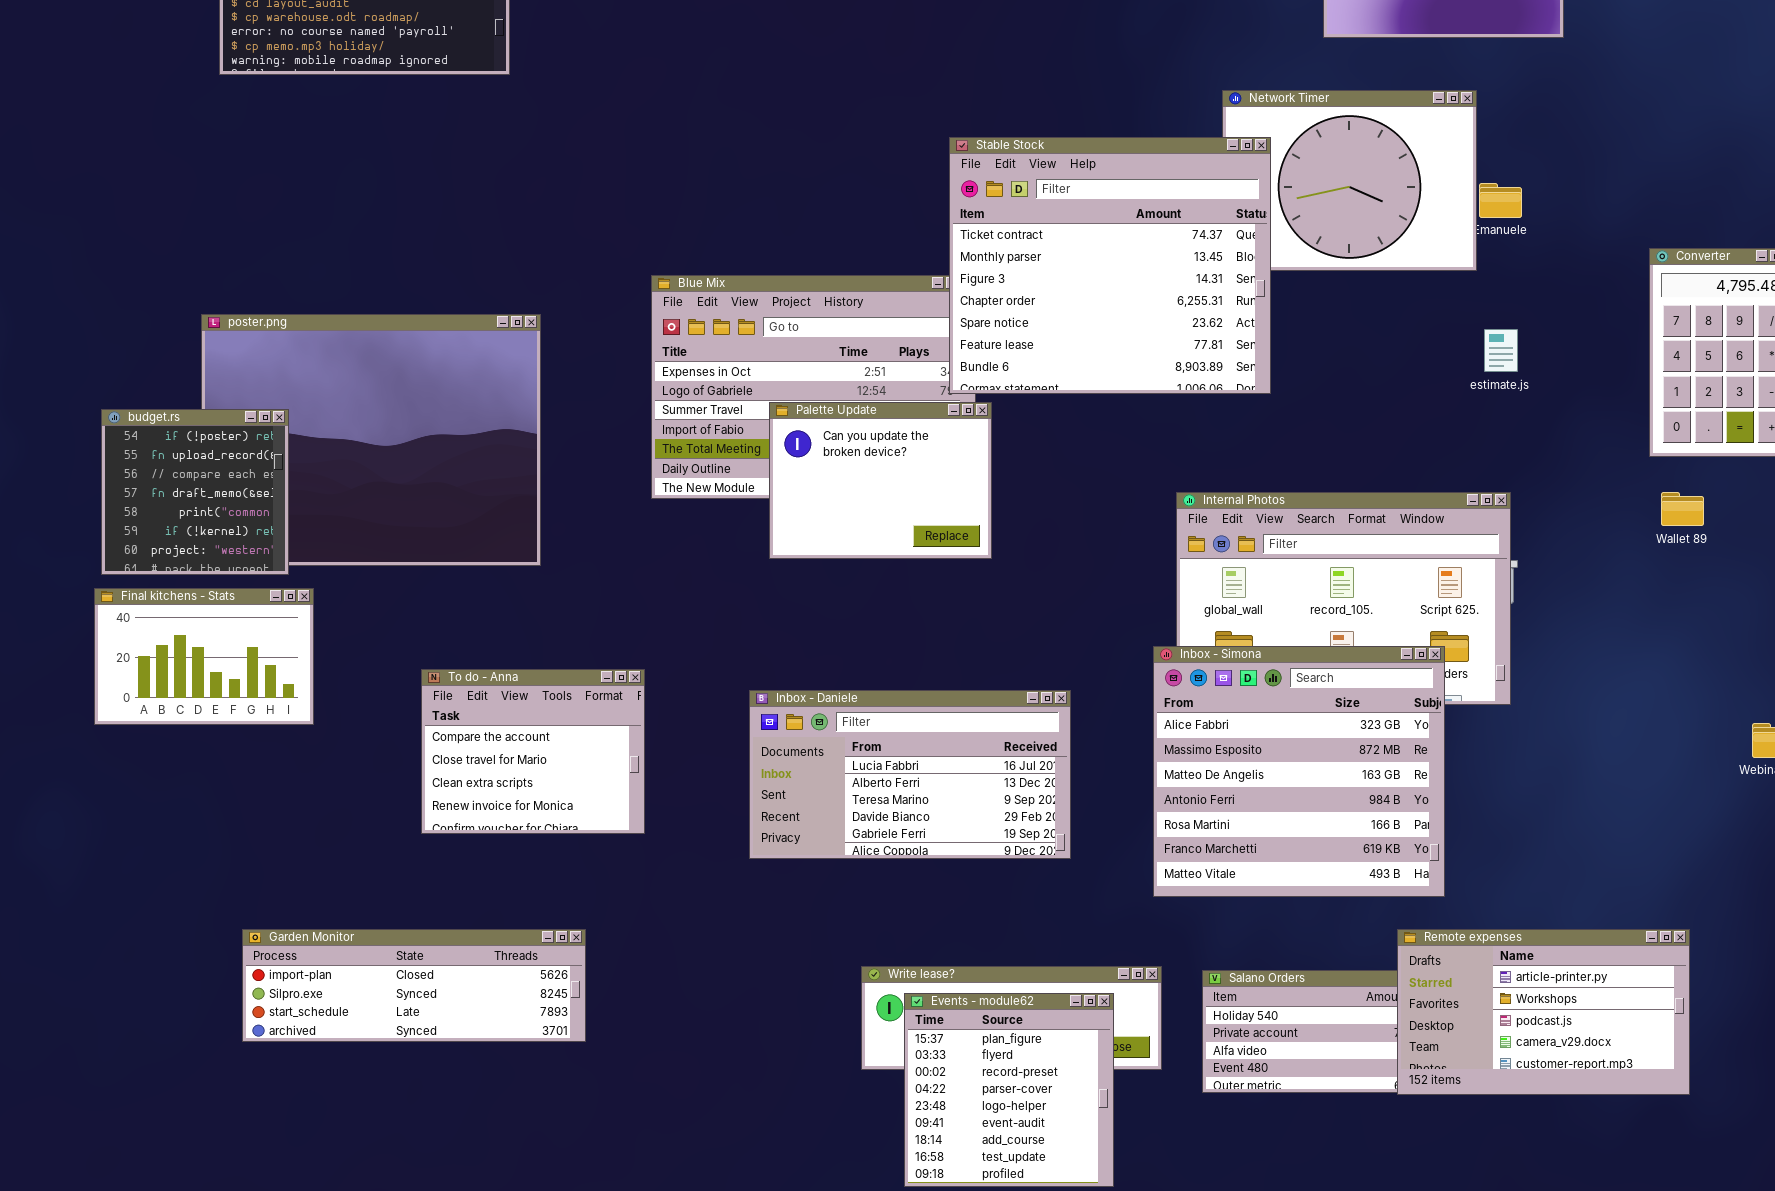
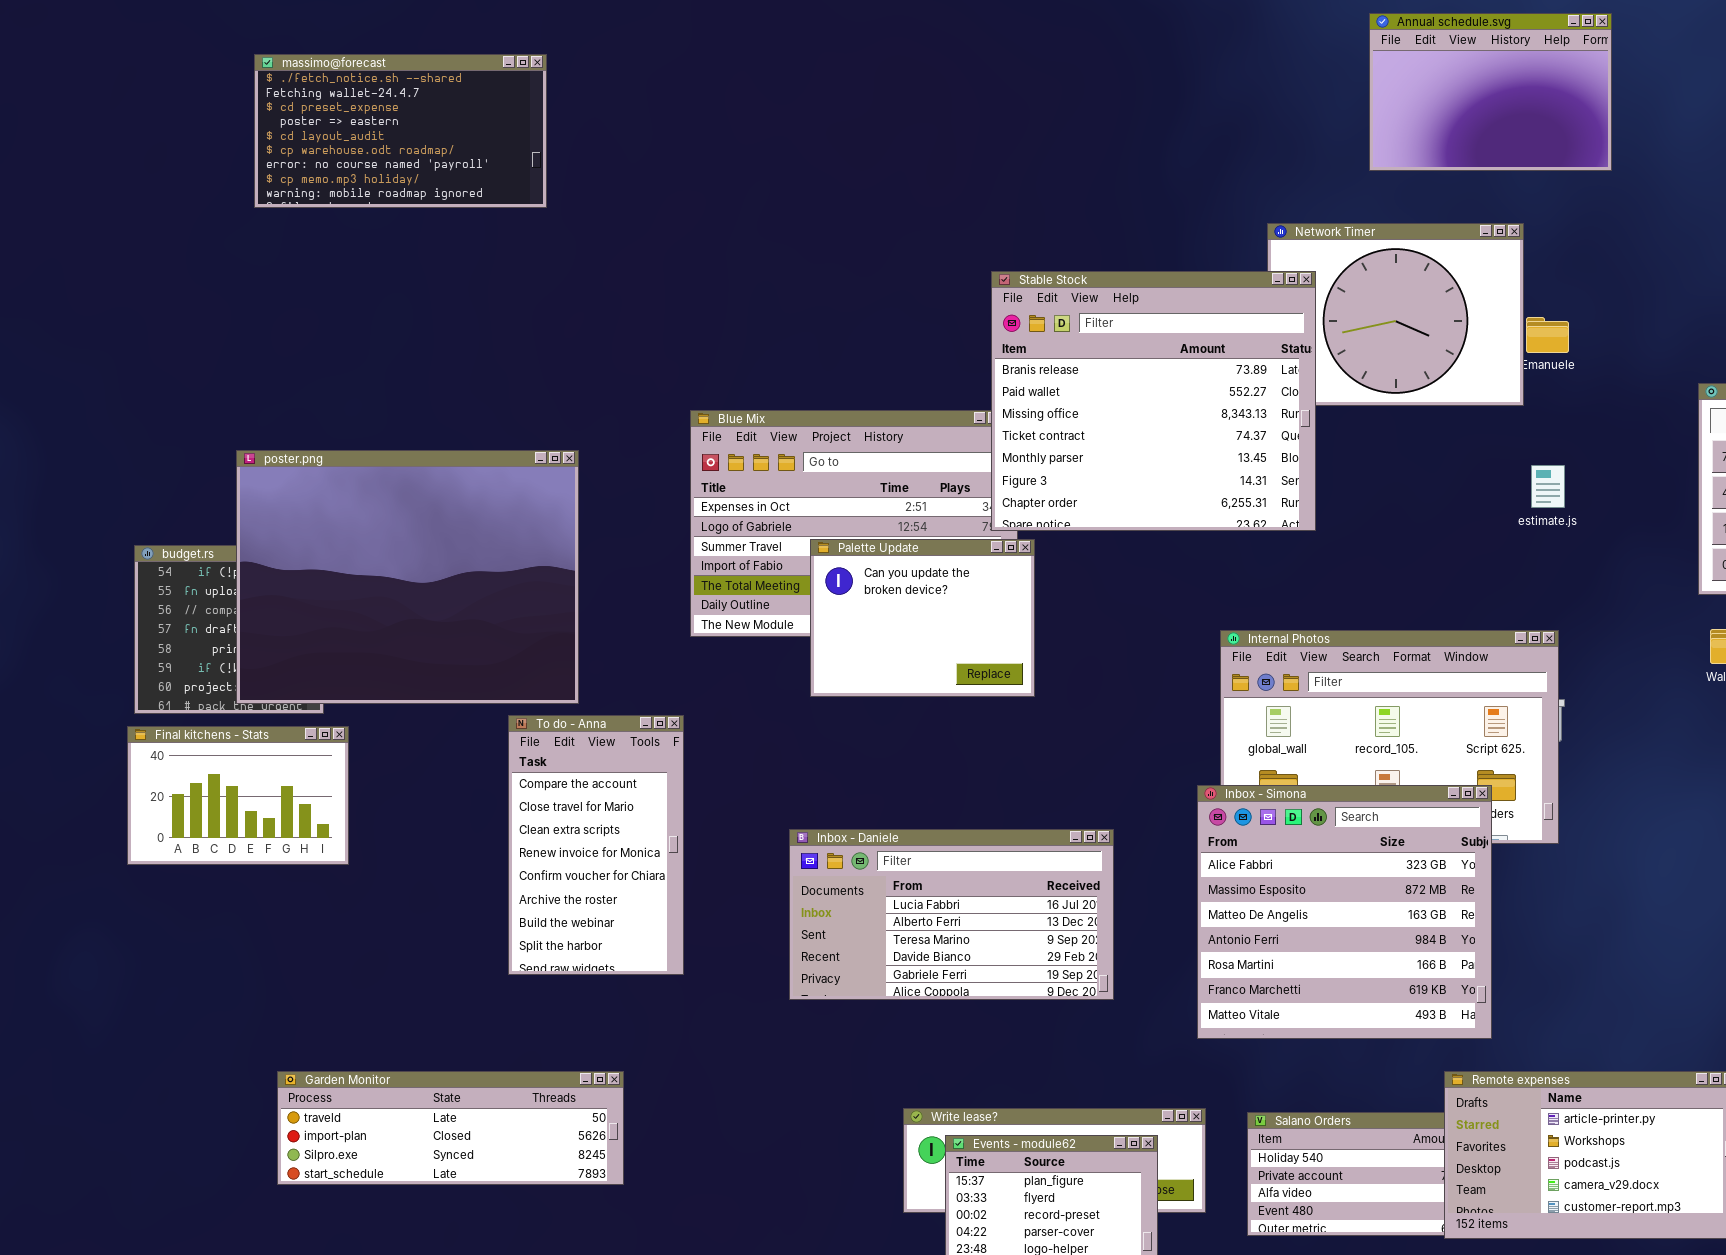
Stable Stock: [949,137,1271,394] -> [991,271,1316,531], scrolled up 3 rows
poster.png: [201,314,541,566] -> [236,450,579,704], raised
To do - Anna: [421,669,645,834] -> [508,715,684,975], resized
Garden Monitor: [242,929,586,1042] -> [277,1071,624,1185], scrolled up 1 row

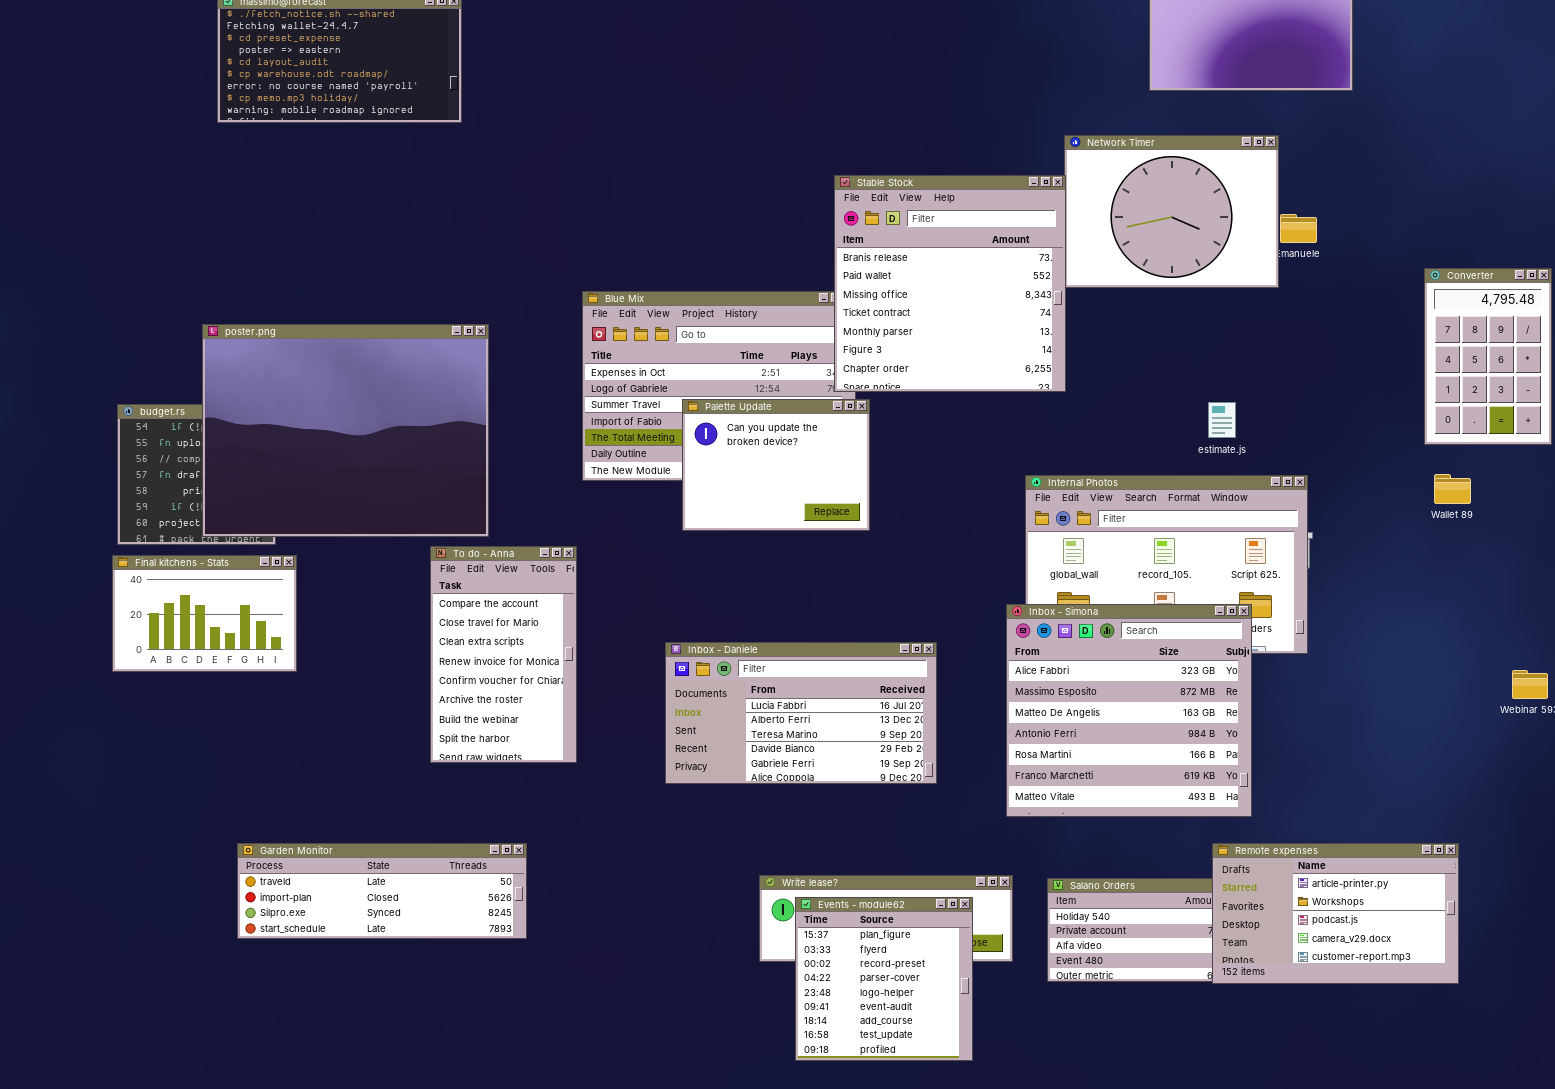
Stable Stock: [991,271,1316,531] -> [834,175,1066,392], resized
estimate.js: [1531,465,1565,508] -> [1208,402,1236,438], moved

